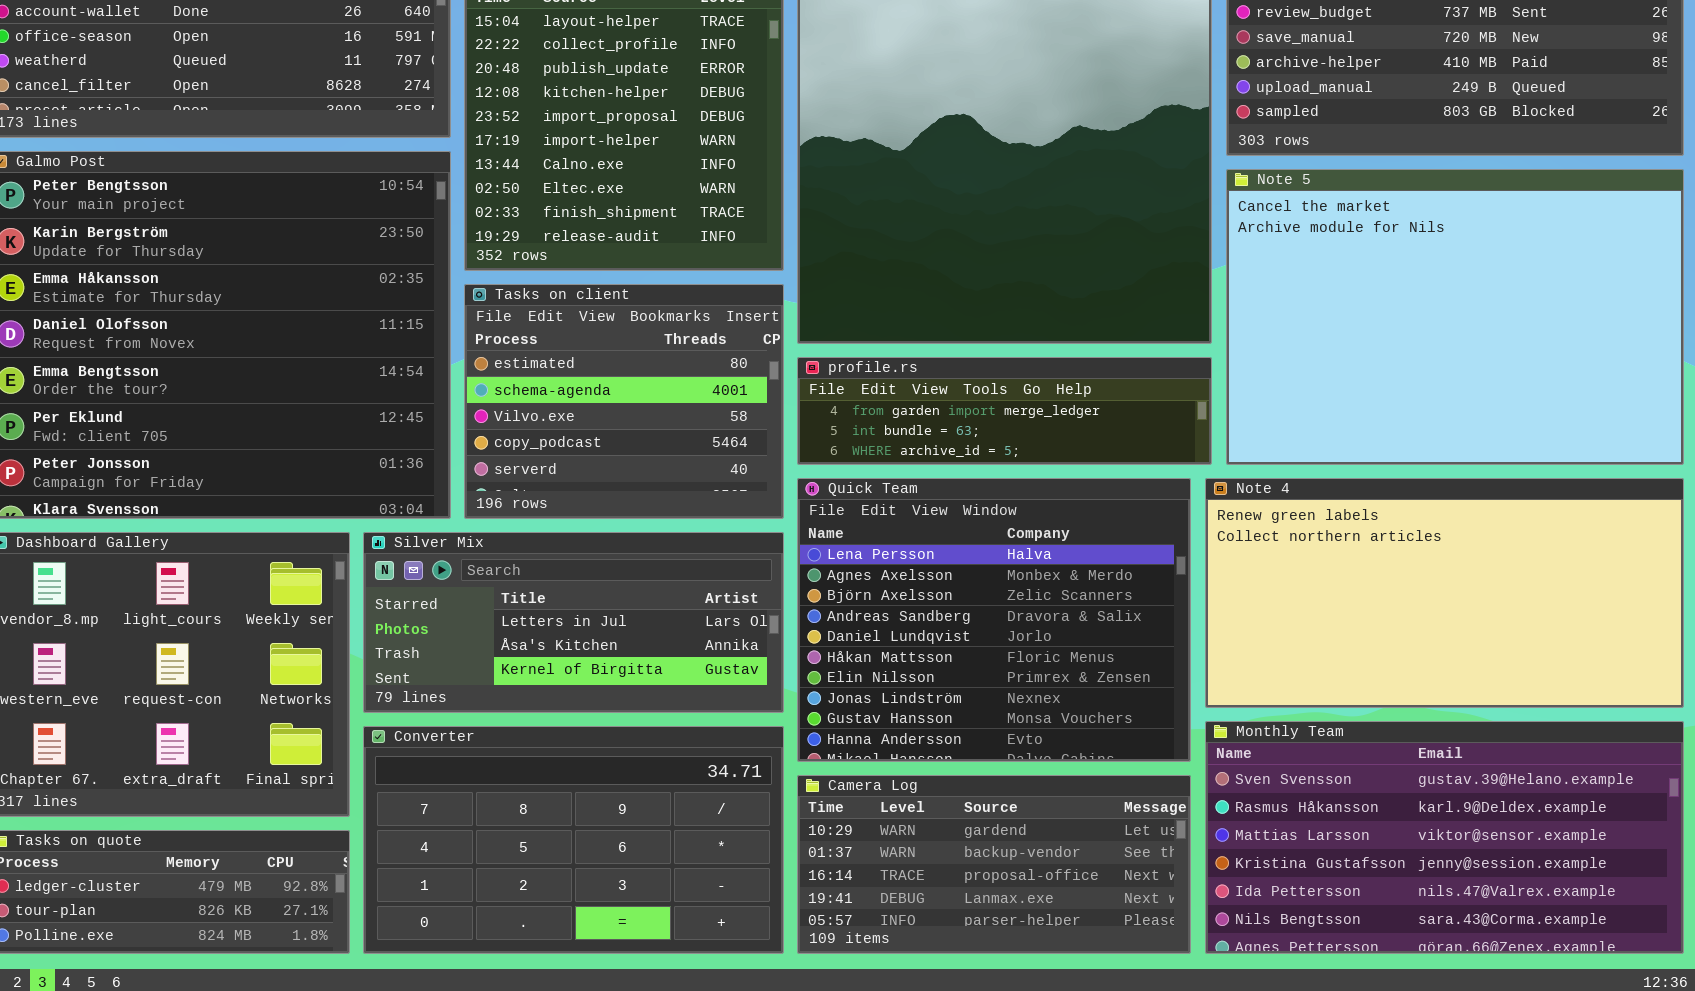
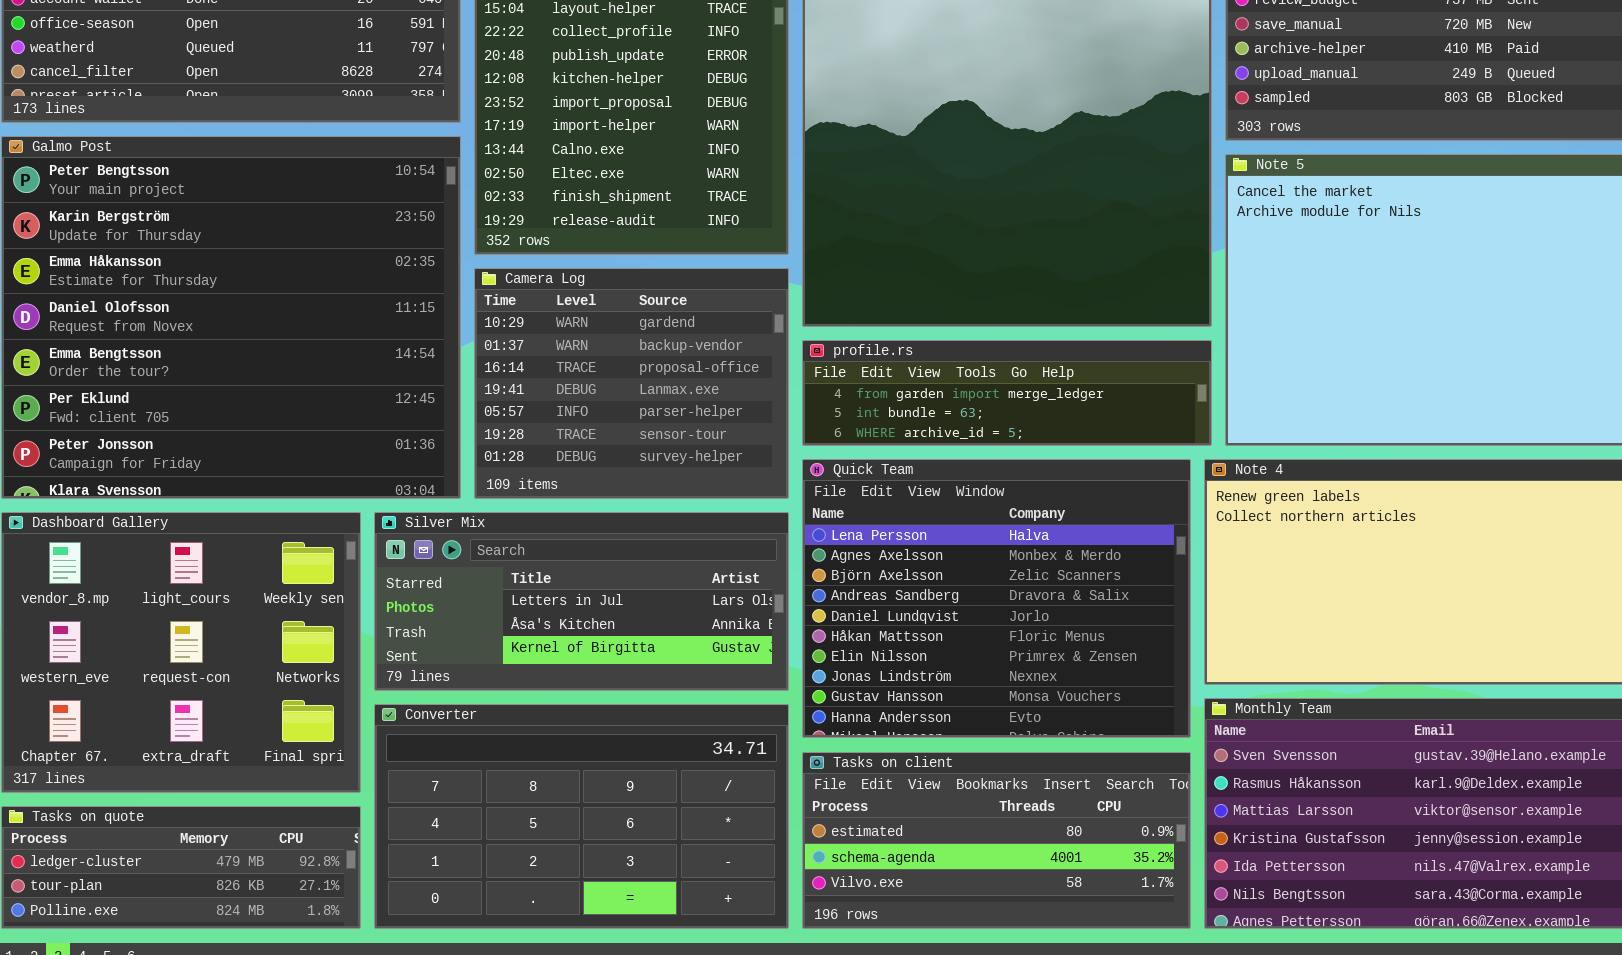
Tasks on client: [464,284,784,519] -> [802,752,1191,929], moved, resized
Camera Log: [797,775,1191,954] -> [474,268,789,499], moved, resized

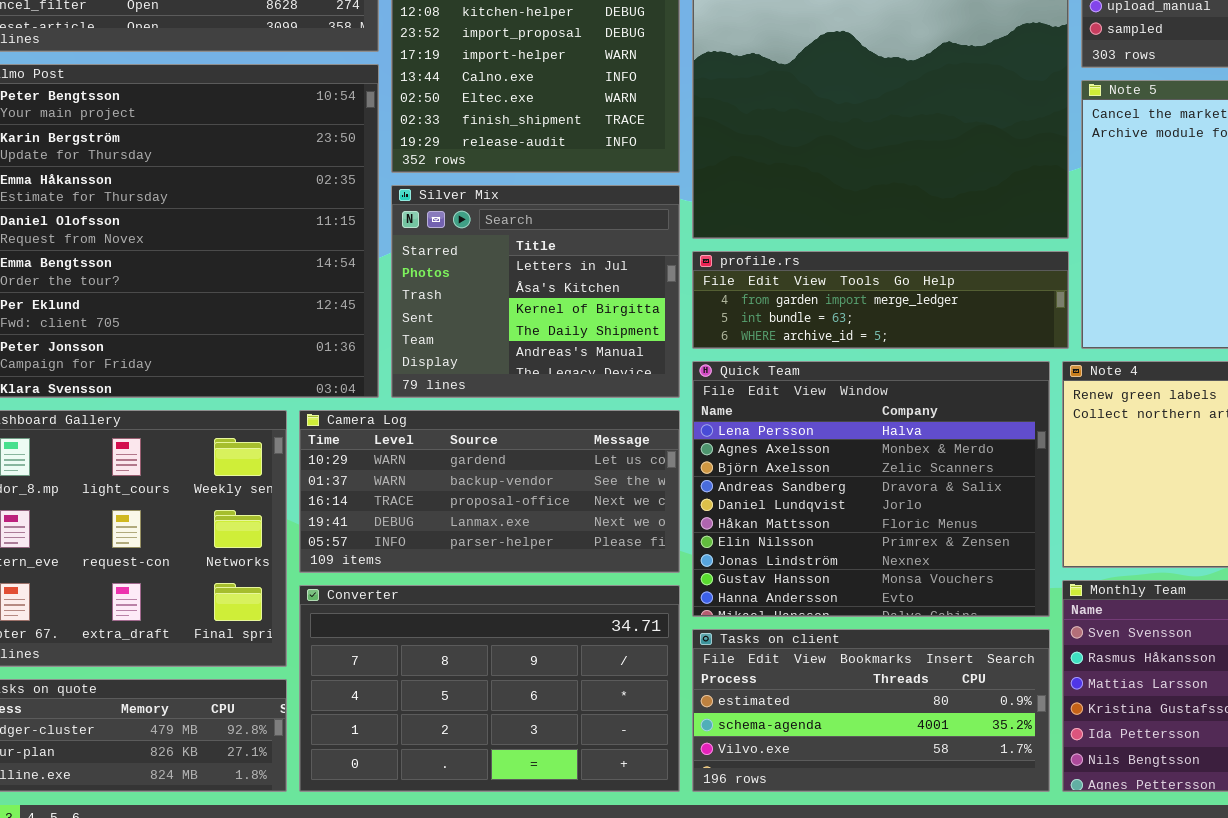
Camera Log: [474,268,789,499] -> [299,410,680,573], moved, resized
Silver Mix: [374,512,789,691] -> [391,185,680,398], moved, resized

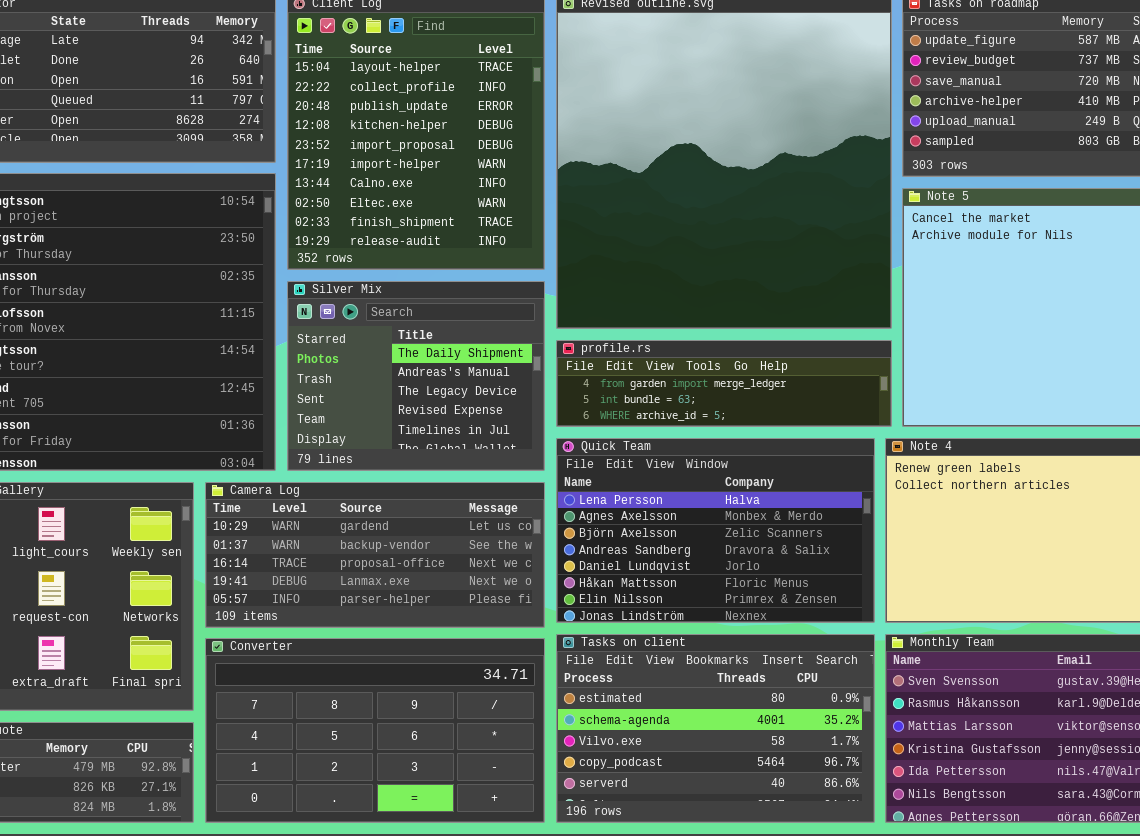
Silver Mix: [391,185,680,398] -> [287,281,545,471], scrolled down 3 rows
Quick Team: [692,361,1050,617] -> [556,438,875,623], resized
Tasks on client: [692,629,1050,792] -> [556,634,875,823], resized

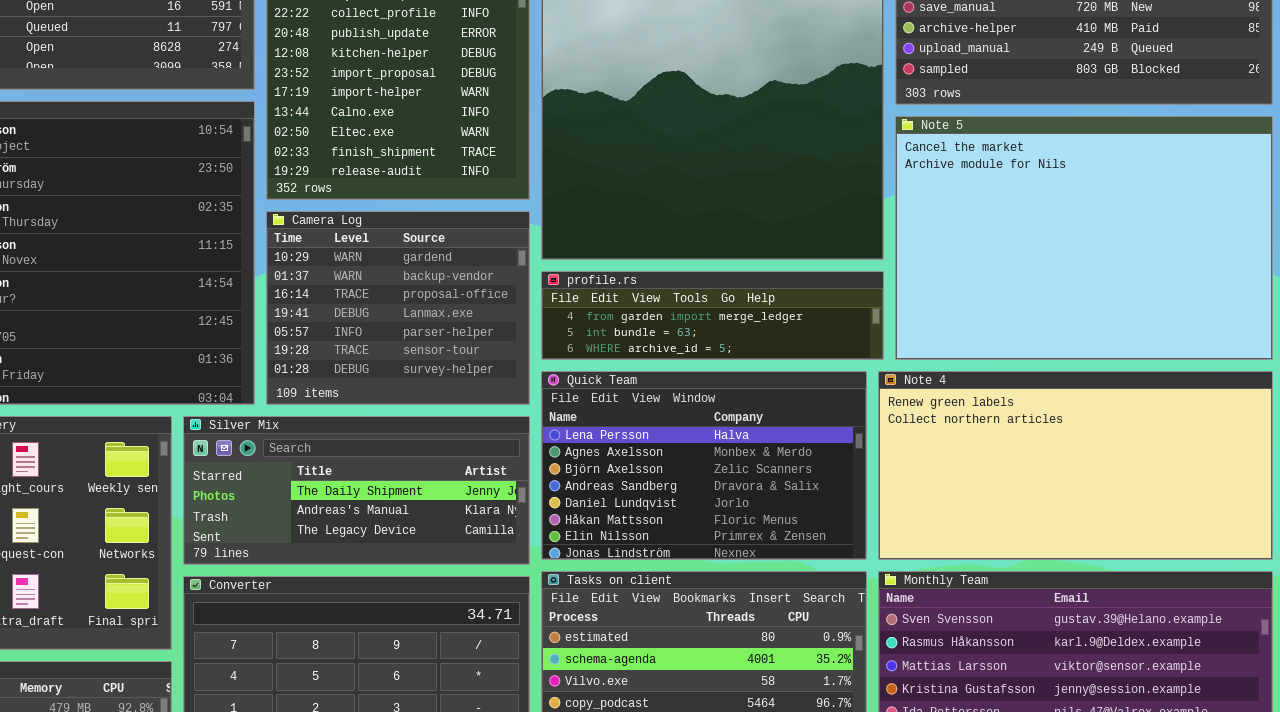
Silver Mix: [287,281,545,471] -> [183,416,530,565], moved, resized
Camera Log: [205,482,545,628] -> [266,211,530,405], moved, resized

